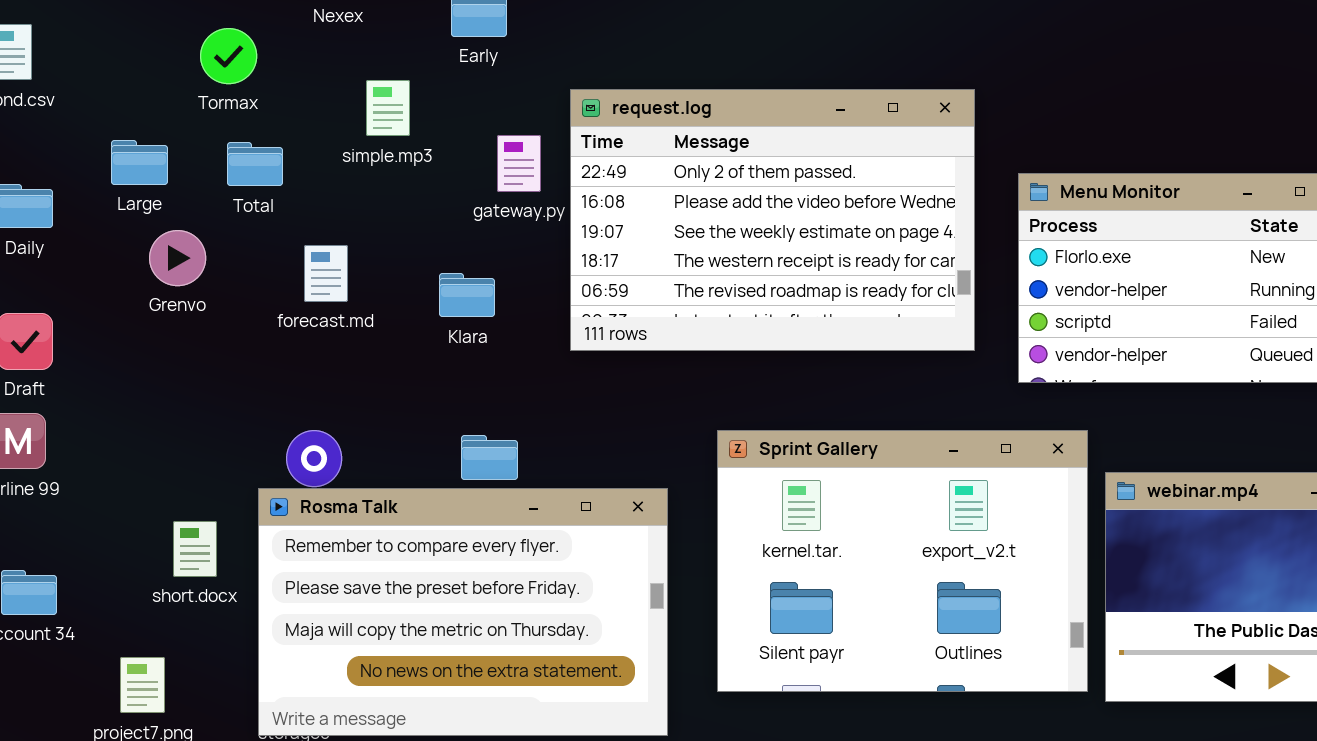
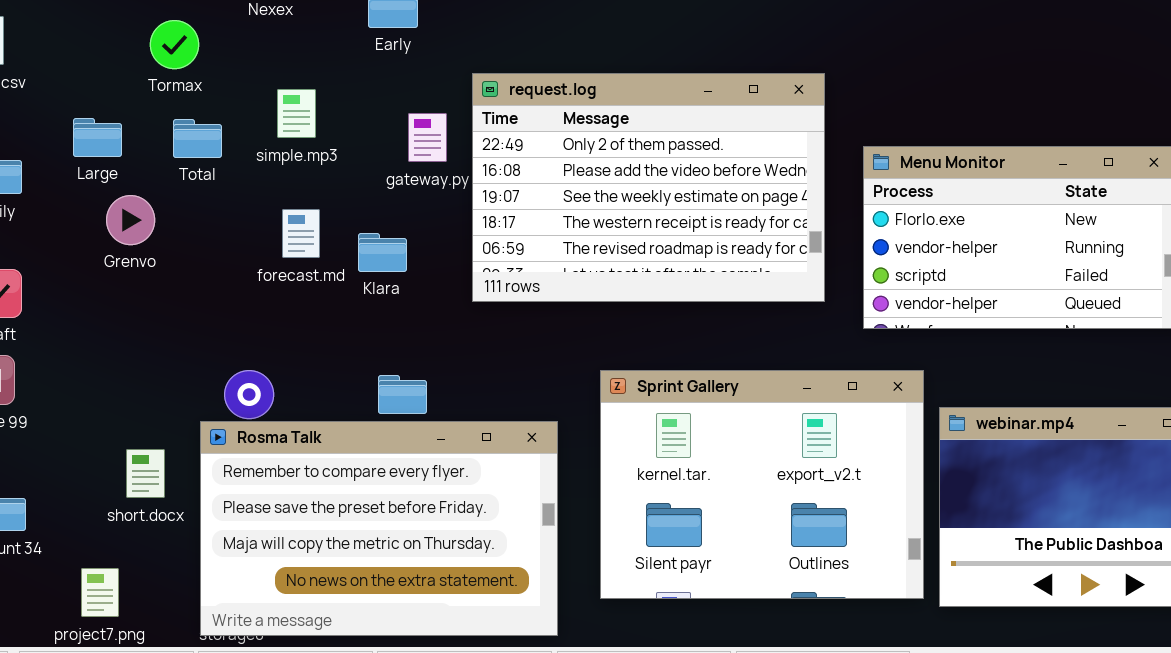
simple.mp3: [366,80,410,136] -> [277,89,316,138], moved
forecast.md: [304,245,348,302] -> [282,209,320,258], moved

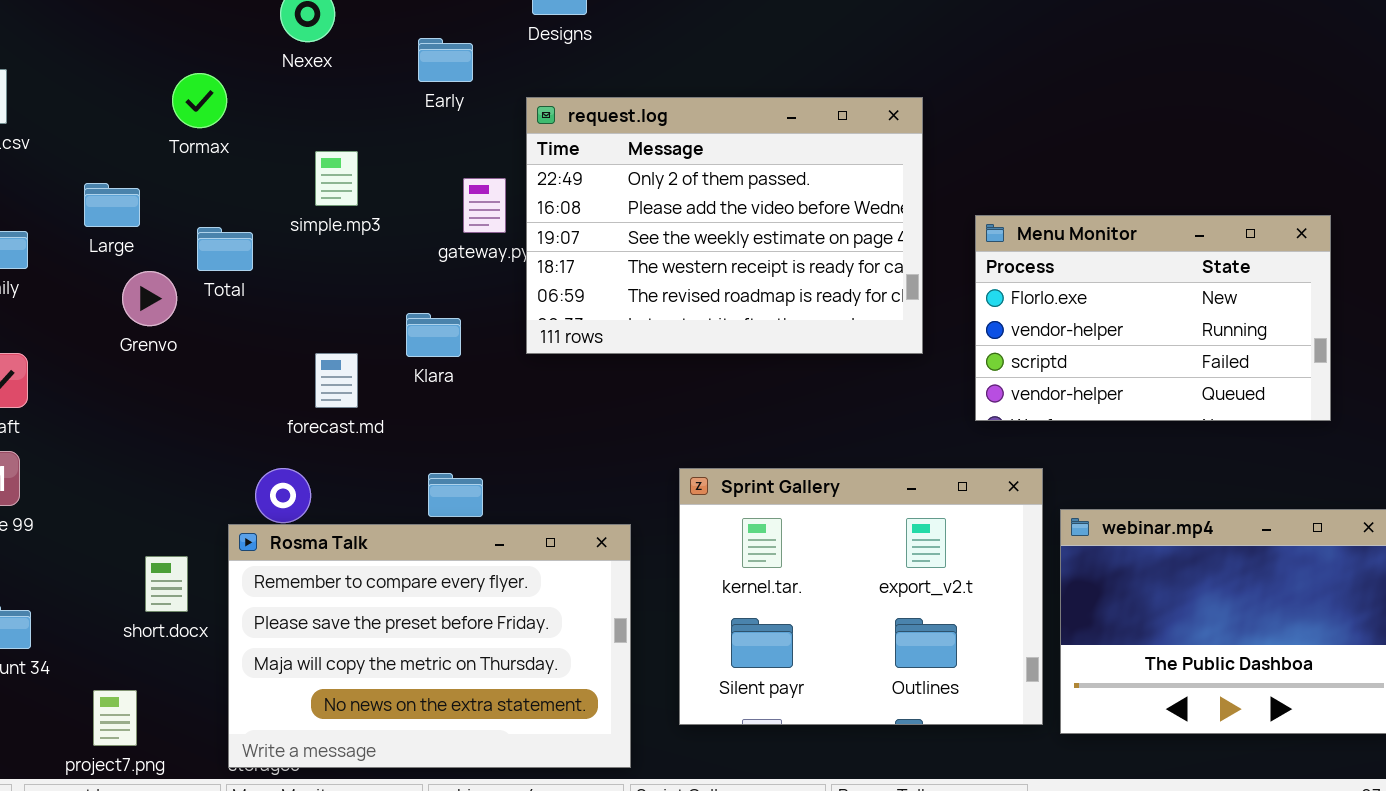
request.log: [472,73,825,302] -> [526,97,923,354], moved
Total: [173,119,222,158] -> [197,227,253,271], moved
forecast.md: [282,209,320,258] -> [315,353,358,408], moved

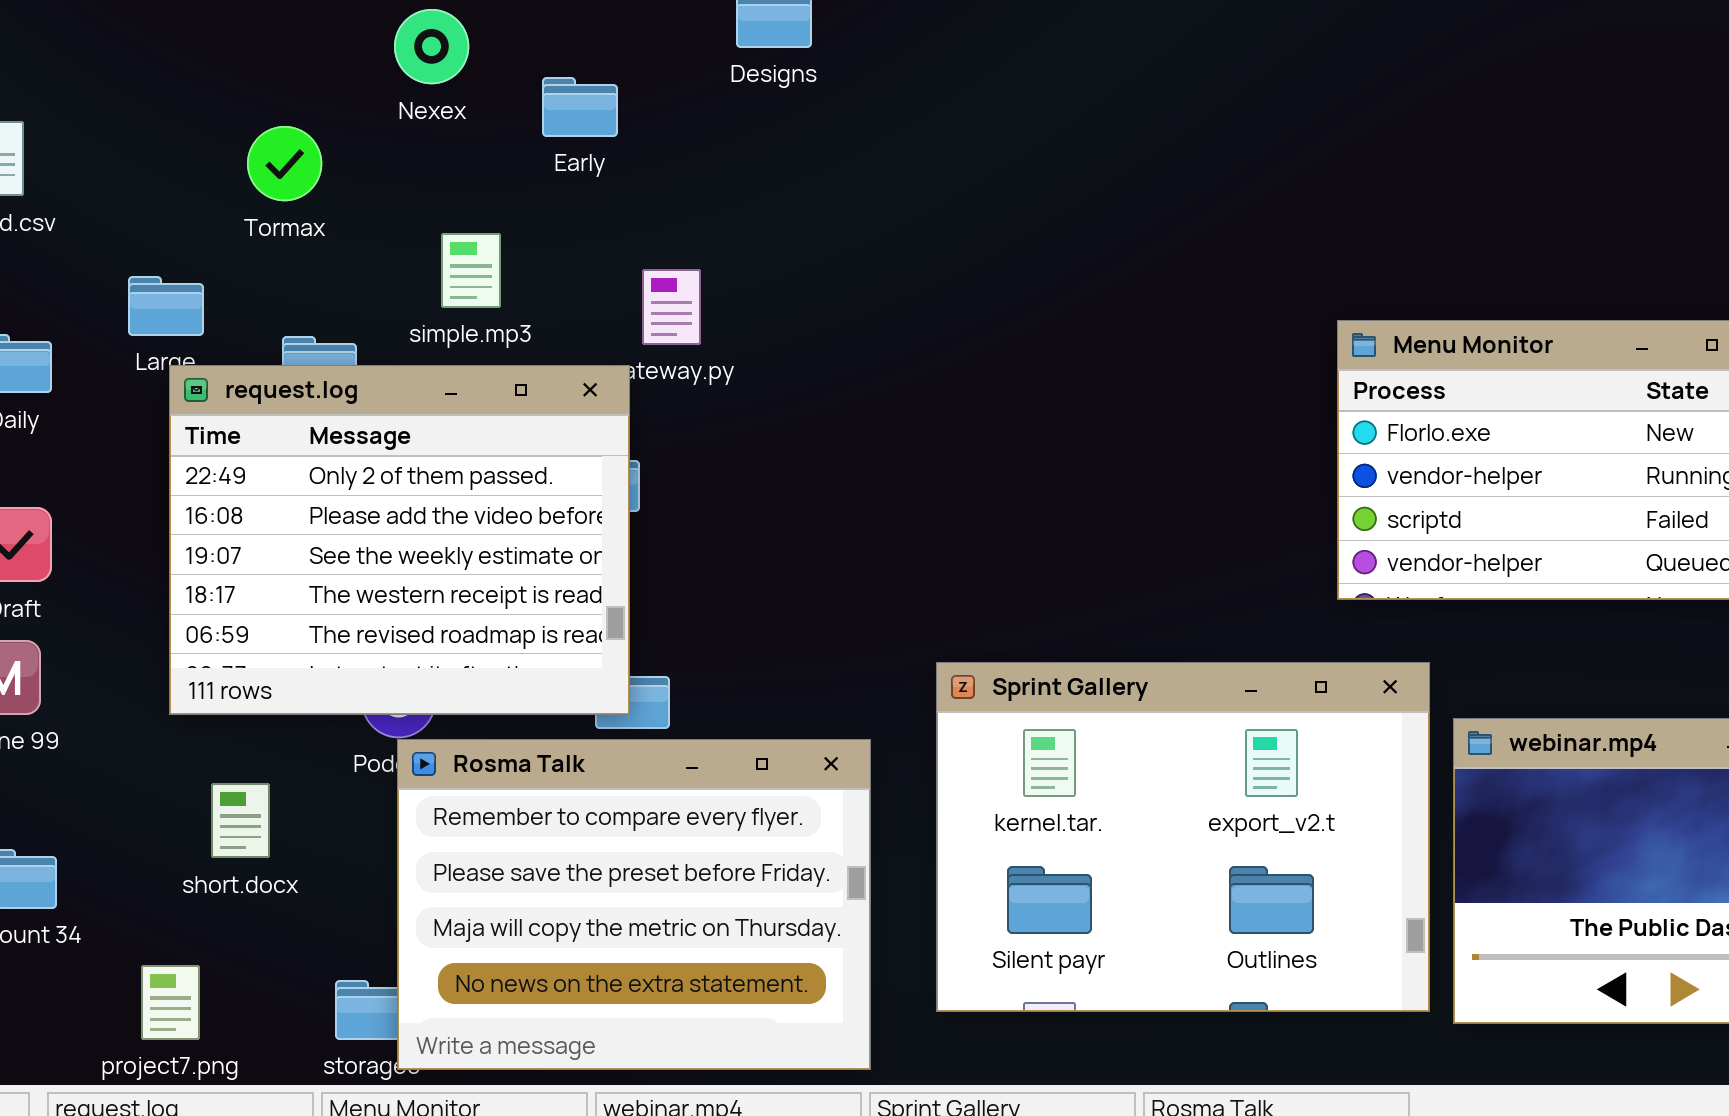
Early: [418,38,473,82] -> [542,77,618,137], moved
request.log: [526,97,923,354] -> [169,365,630,715], moved, resized
Rosma Talk: [228,524,631,768] -> [397,739,871,1070], resized

